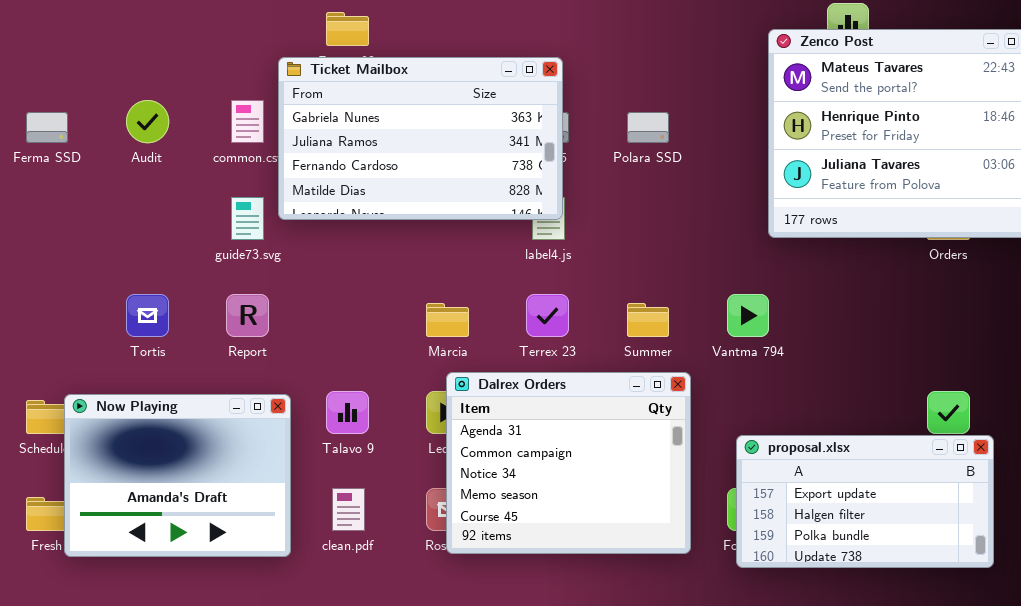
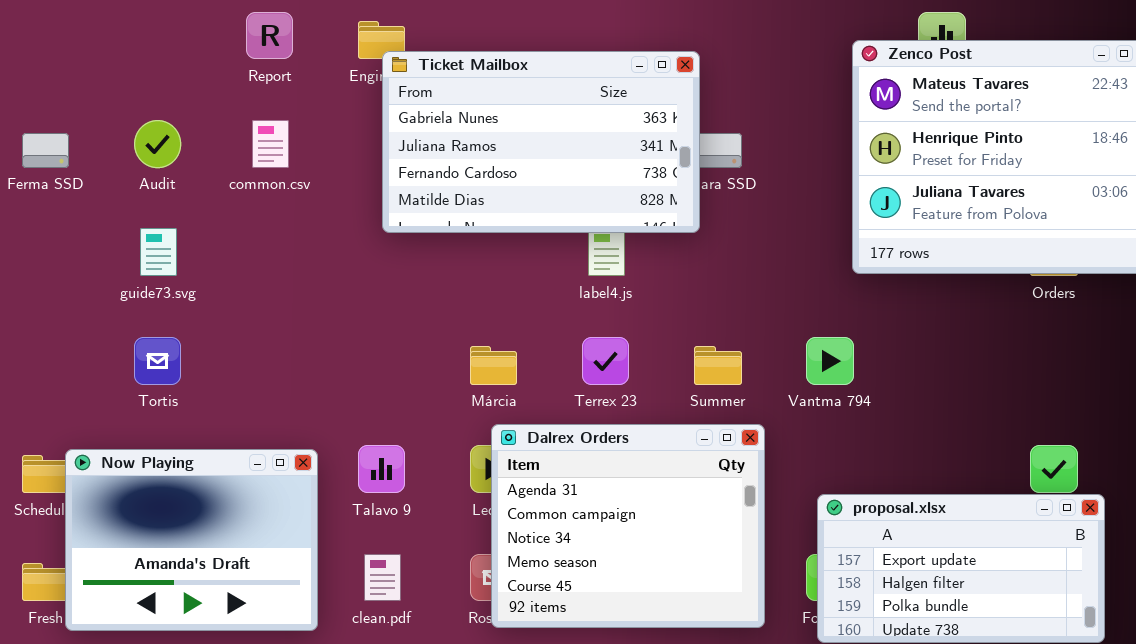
Ticket Mailbox: [278,57,563,220] -> [382,51,700,233], moved
guide73.svg: [231,197,264,240] -> [140,228,177,276], moved
Report: [226,294,269,337] -> [246,12,293,59], moved

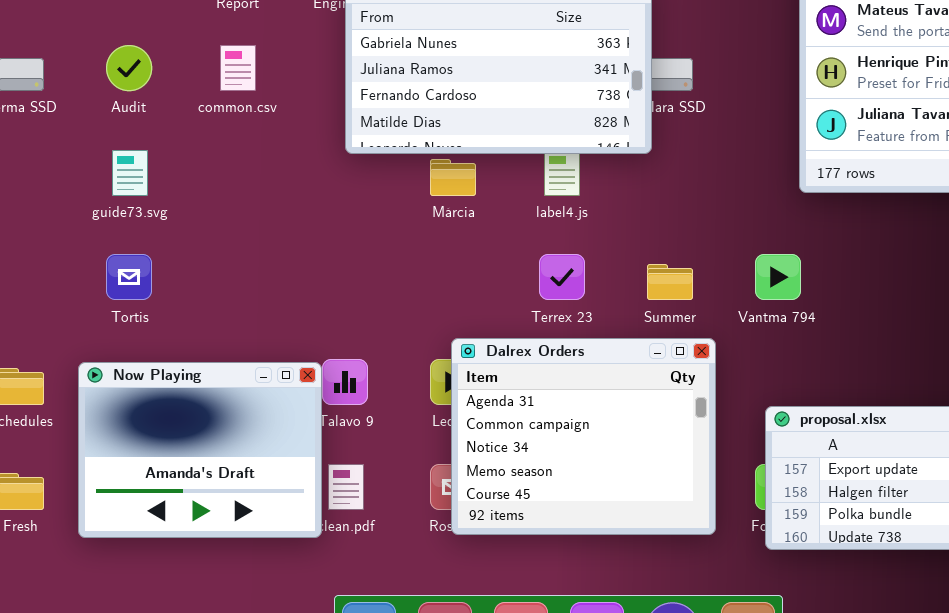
Márcia: [470,346,517,385] -> [430,159,476,196], moved
Now Playing: [65,449,318,631] -> [78,362,322,538], moved

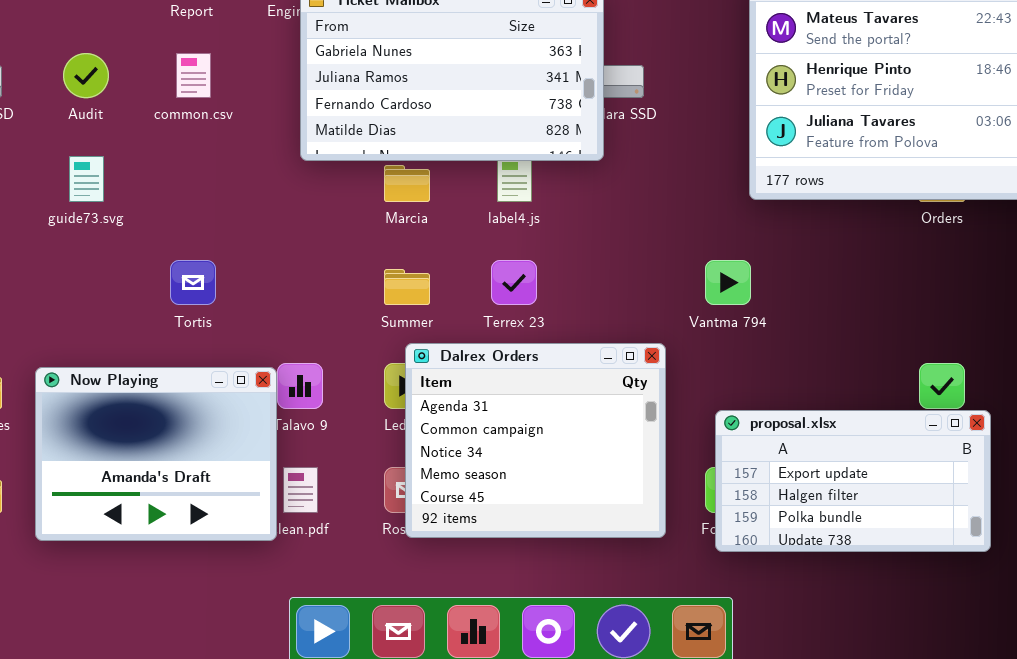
Tortis: [106,254,152,300] -> [170,260,216,305], moved
Summer: [647,264,693,300] -> [384,269,430,305], moved

